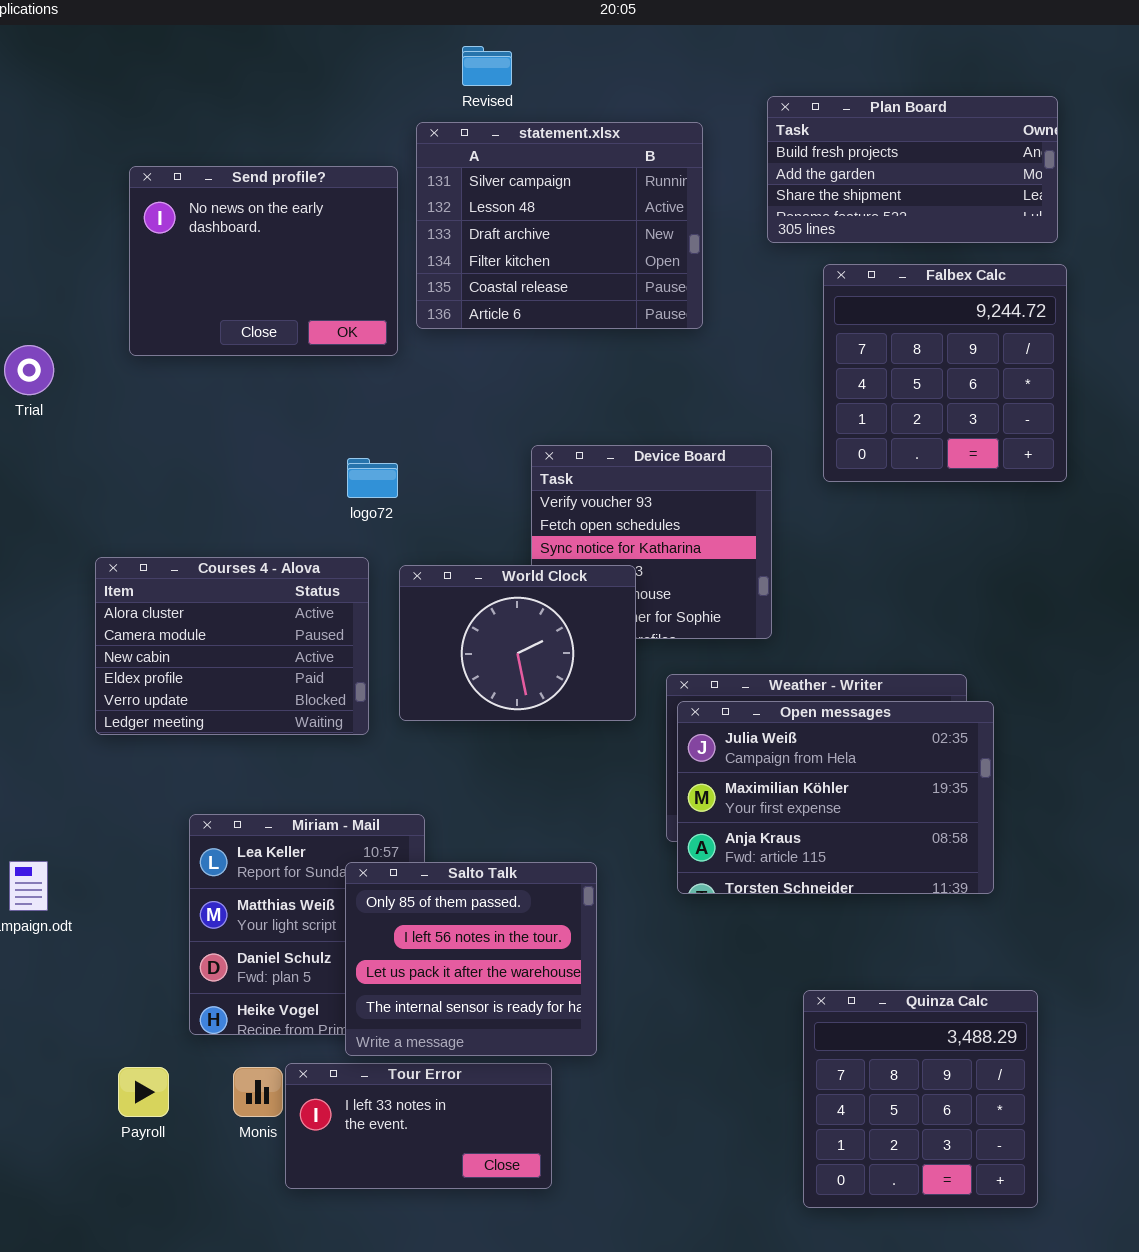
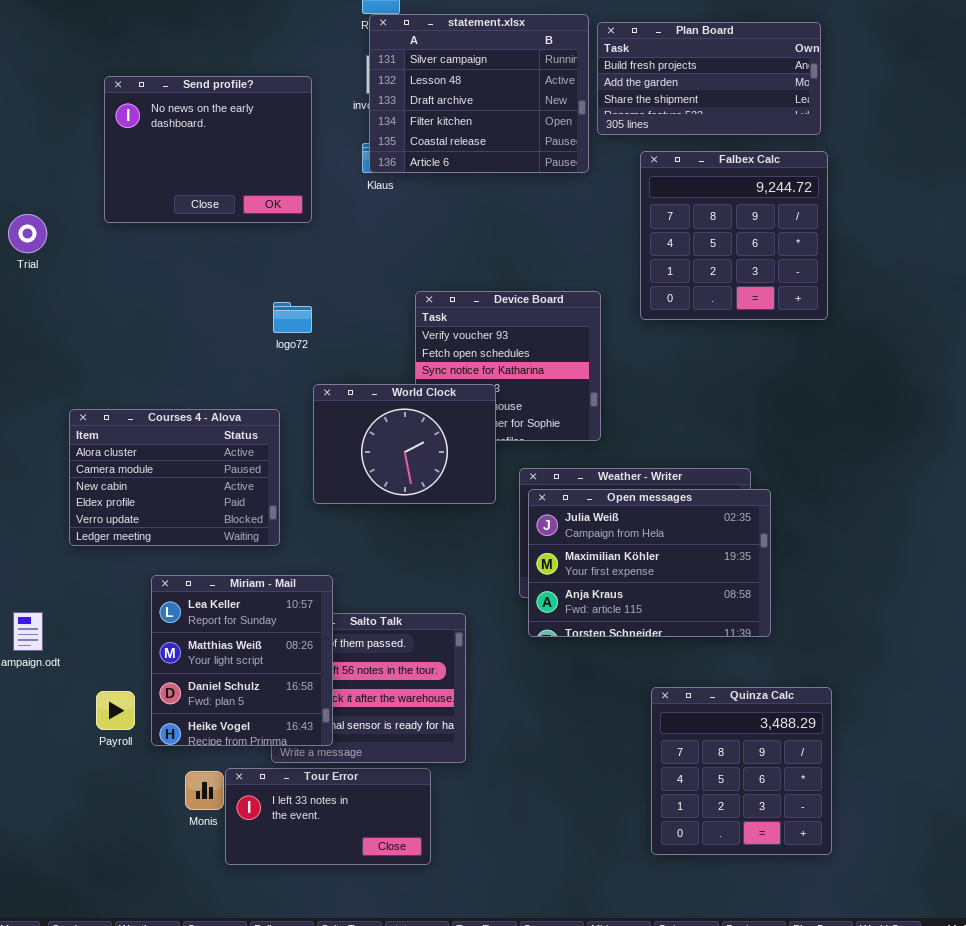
statement.xlsx: [416,122,703,329] -> [369,14,589,173], moved
Courses 4 - Alova: [95,557,369,735] -> [69,409,280,546], moved
Miriam - Mail: [189,814,425,1035] -> [151,575,333,746], raised
Quinza Calc: [803,990,1038,1208] -> [651,687,832,855], moved
Payroll: [118,1067,169,1117] -> [96,691,135,730], moved

